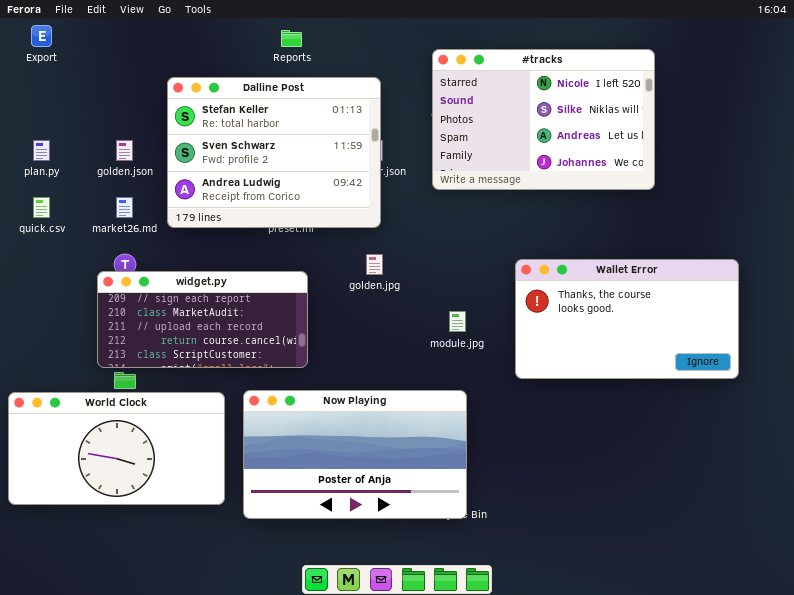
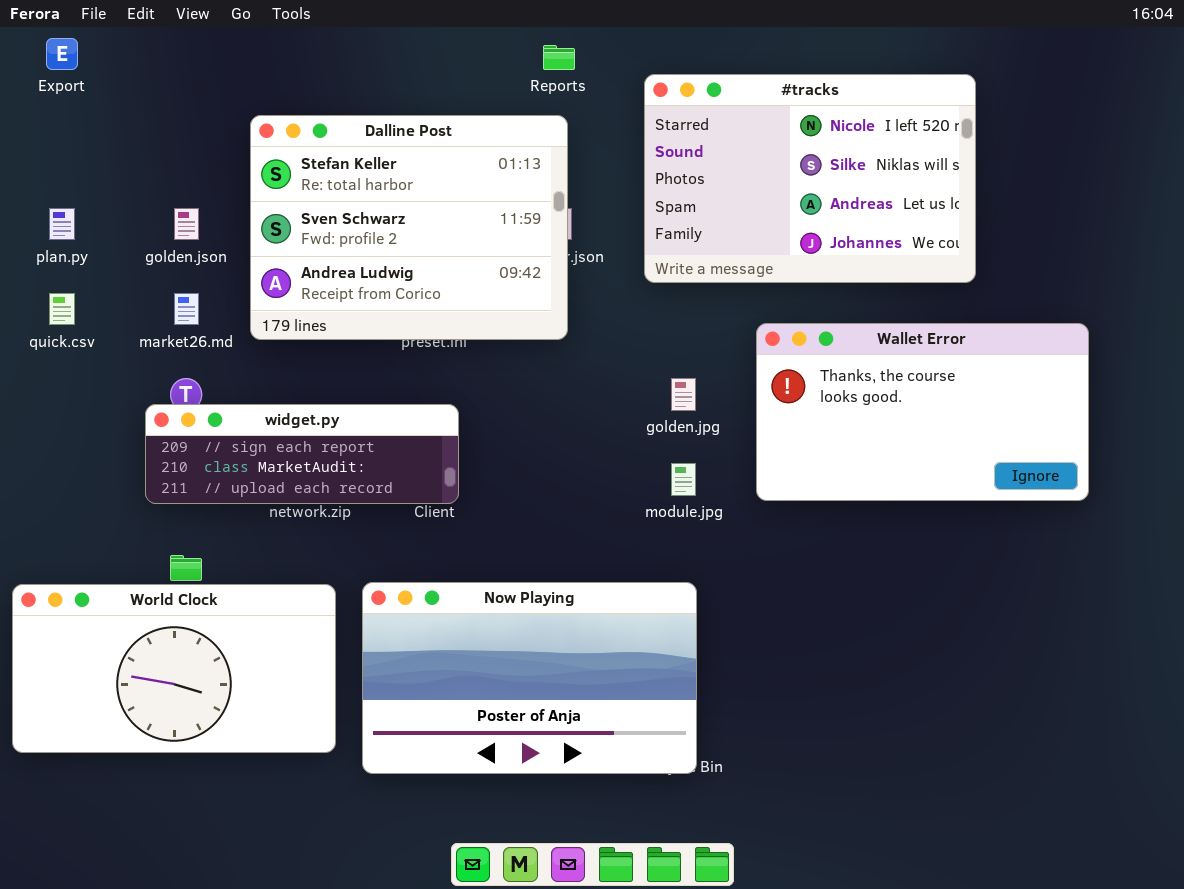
Reports: [281,30,302,47] -> [543,45,575,70], moved
golden.jpg: [366,254,383,275] -> [671,378,696,411], moved
Wallet Error: [515,259,739,379] -> [756,323,1089,501], moved
widget.py: [97,271,308,368] -> [145,404,459,504], resized

